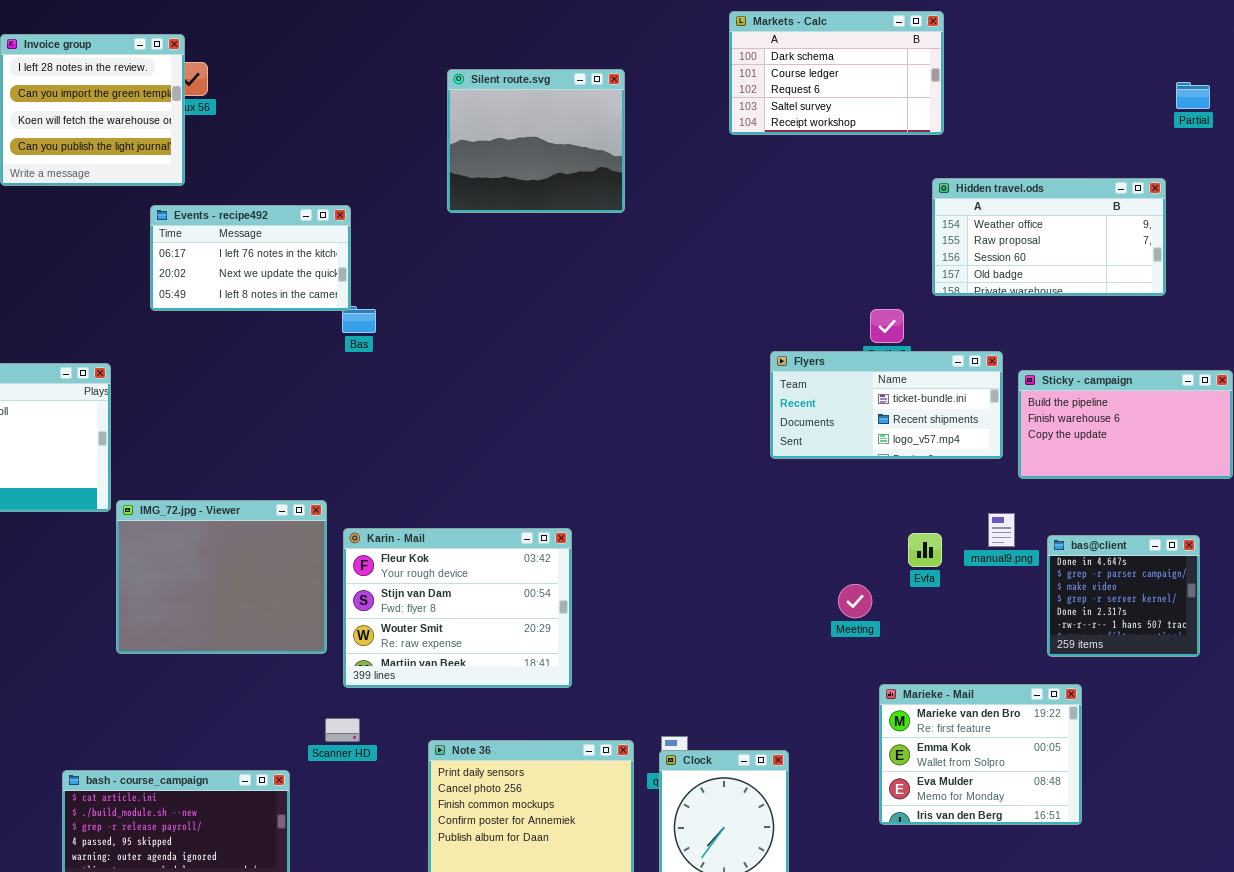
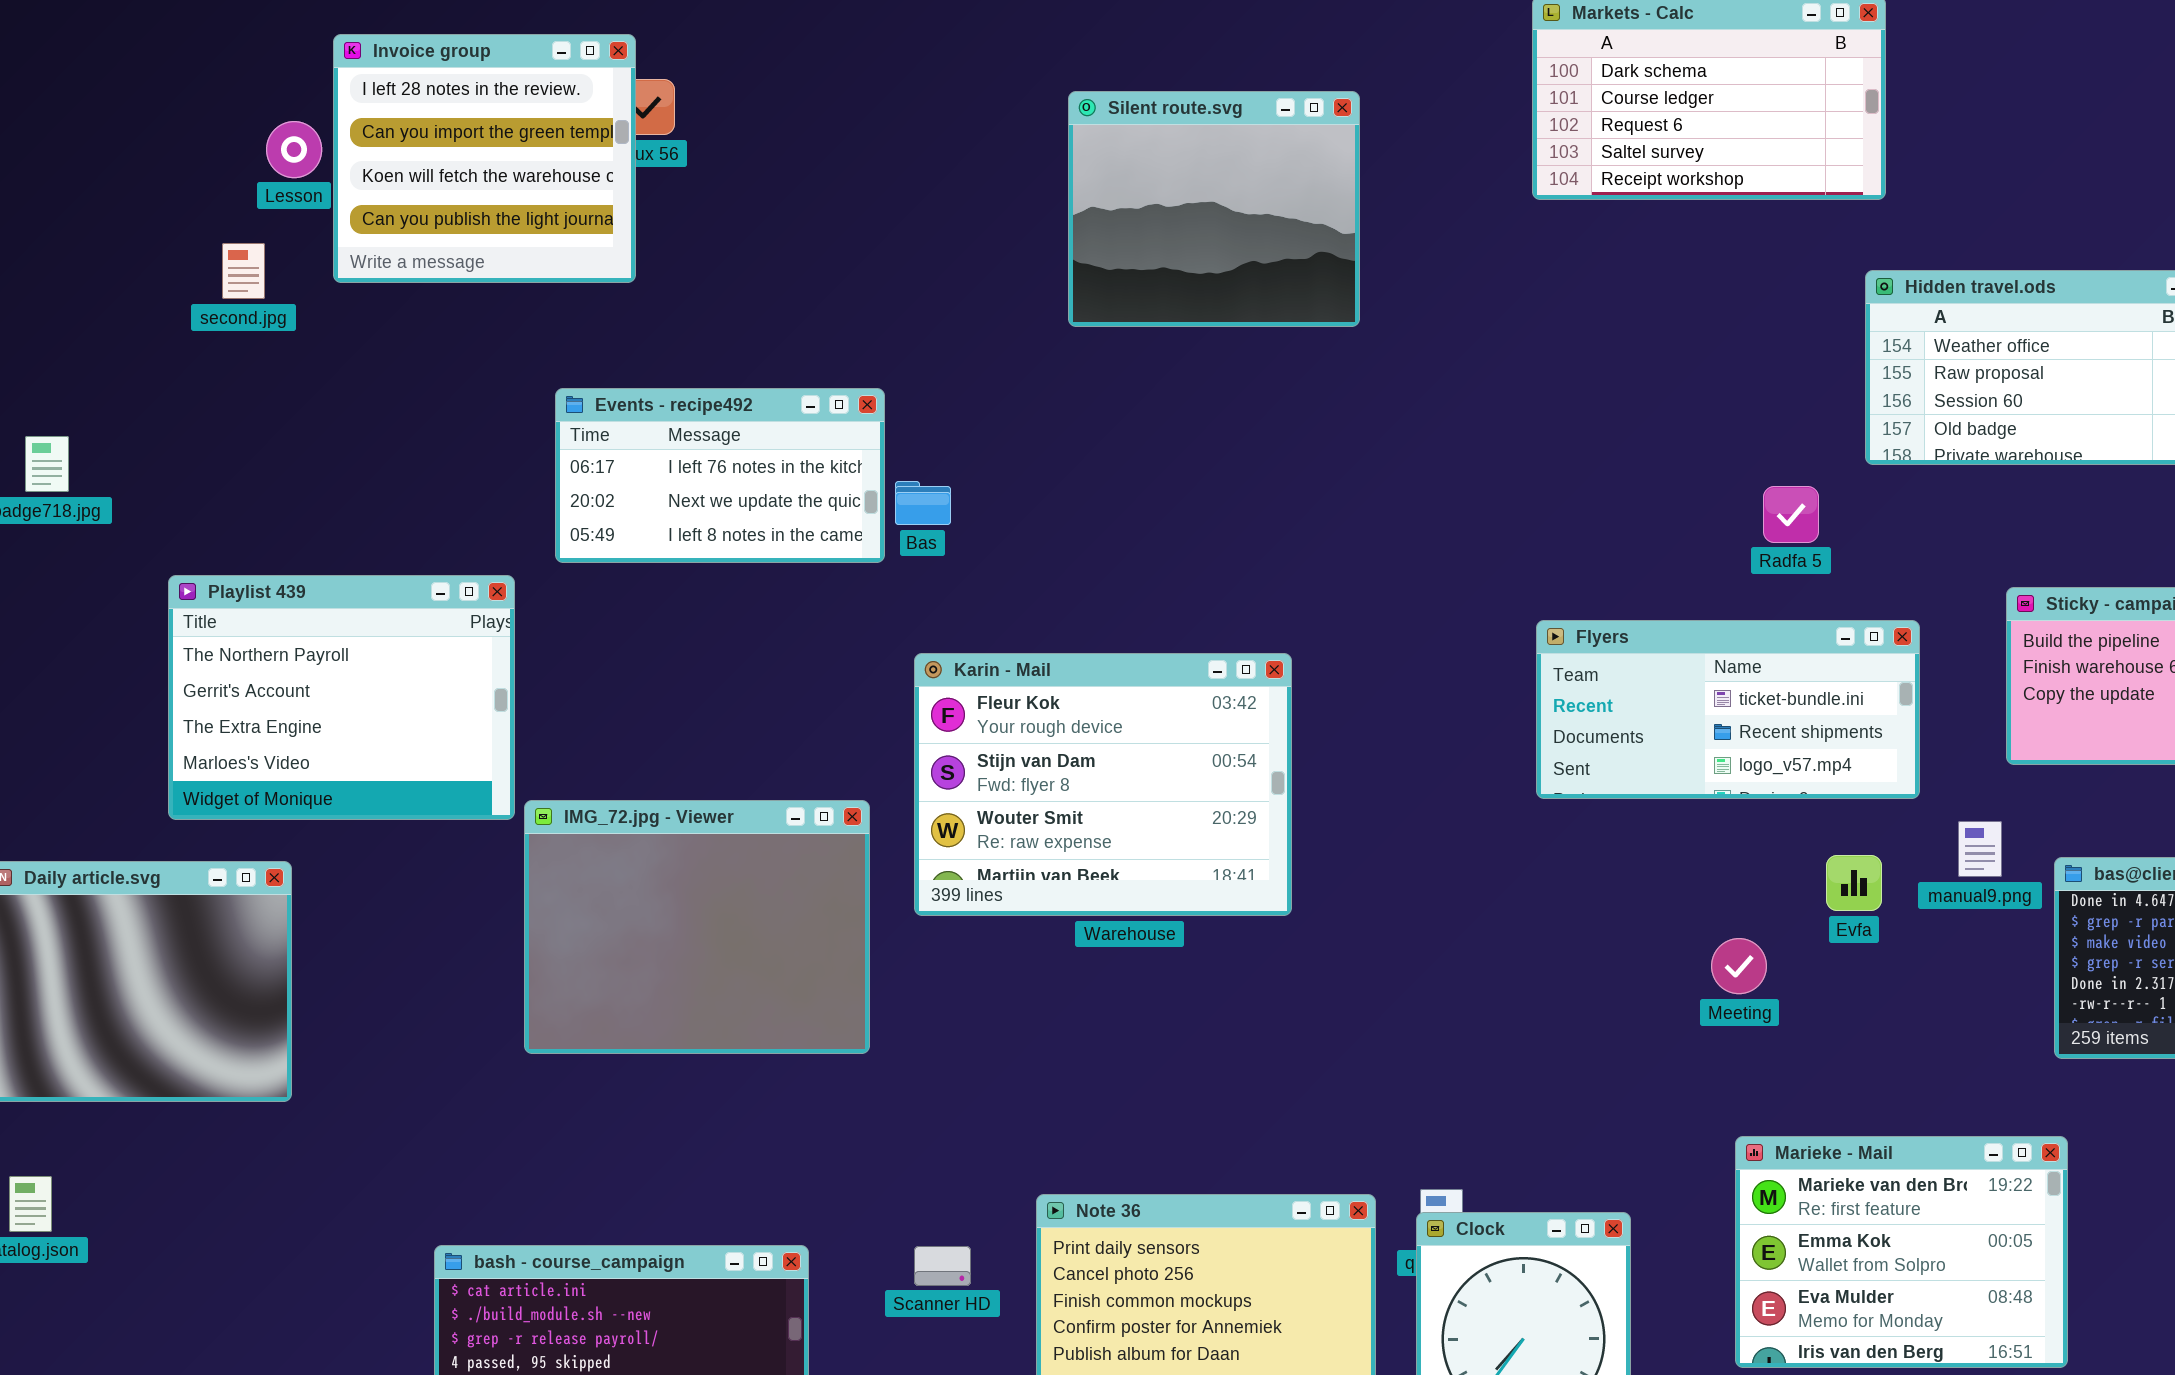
Events - recipe492: [150,205,351,311] -> [555,388,885,563], moved
Flyers: [770,351,1003,459] -> [1536,620,1920,799], moved
Karin - Mail: [343,528,572,688] -> [914,653,1292,916], moved
Marieke - Mail: [879,684,1082,825] -> [1735,1136,2068,1368], moved
Scanner HD: [325,718,360,742] -> [914,1246,971,1286], moved

